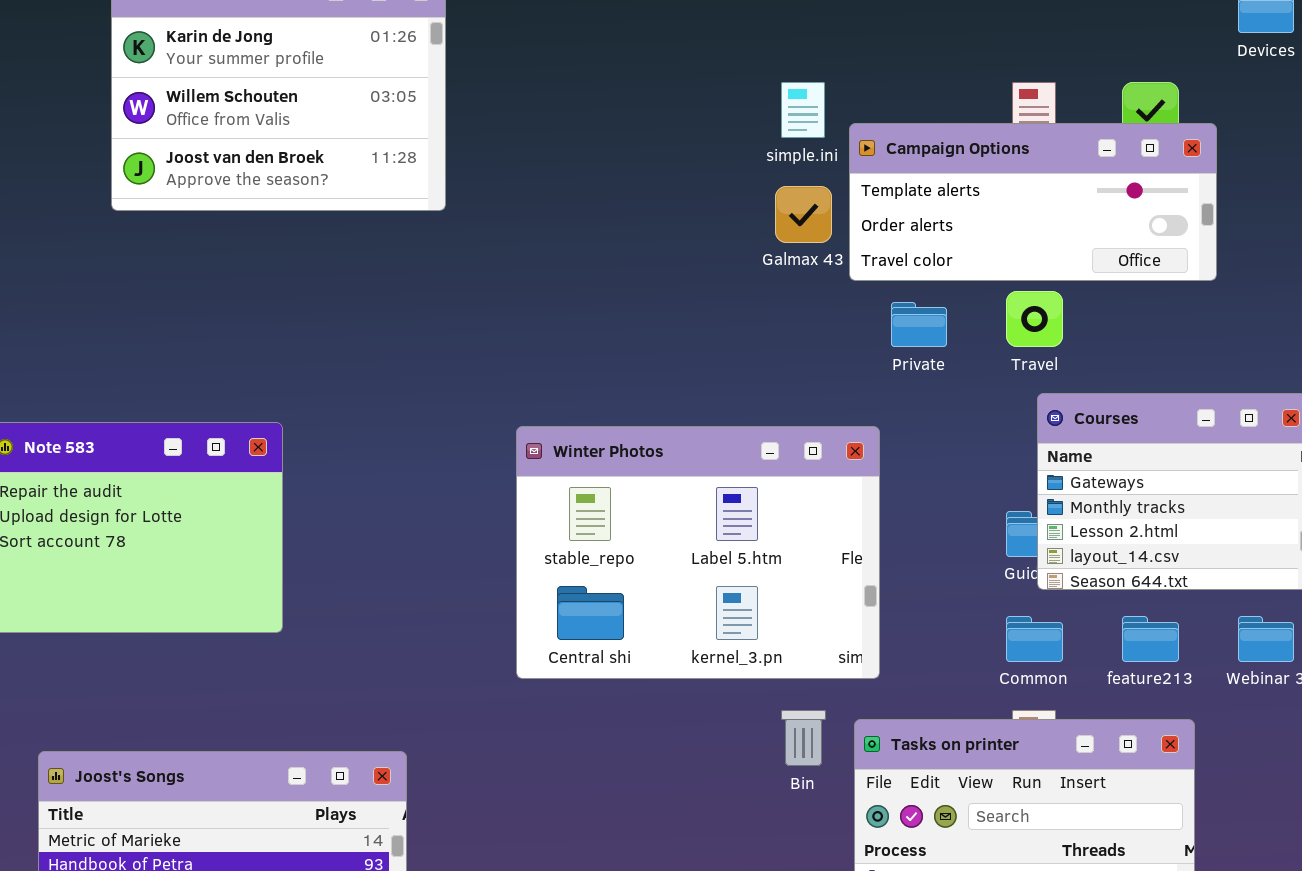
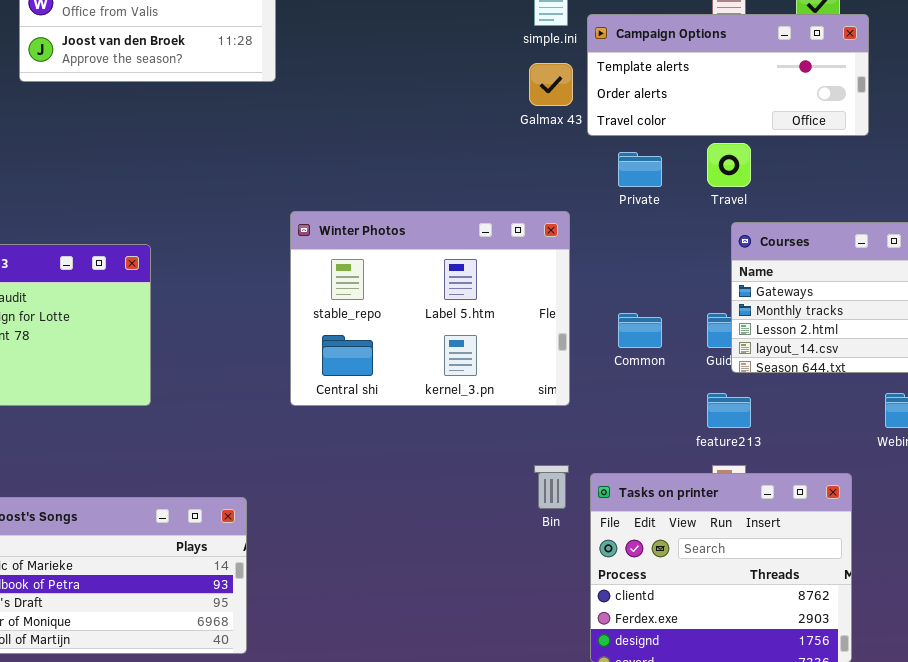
Winter Photos: [516,426,880,679] -> [290,211,570,406], moved
Common: [1006,616,1063,662] -> [618,313,662,348], moved
feature213: [1122,616,1179,662] -> [707,393,751,428], moved

